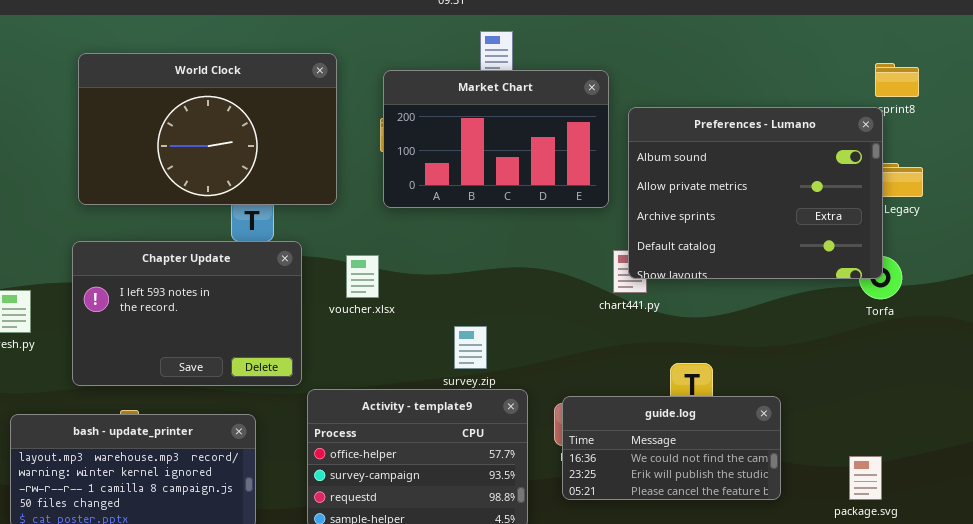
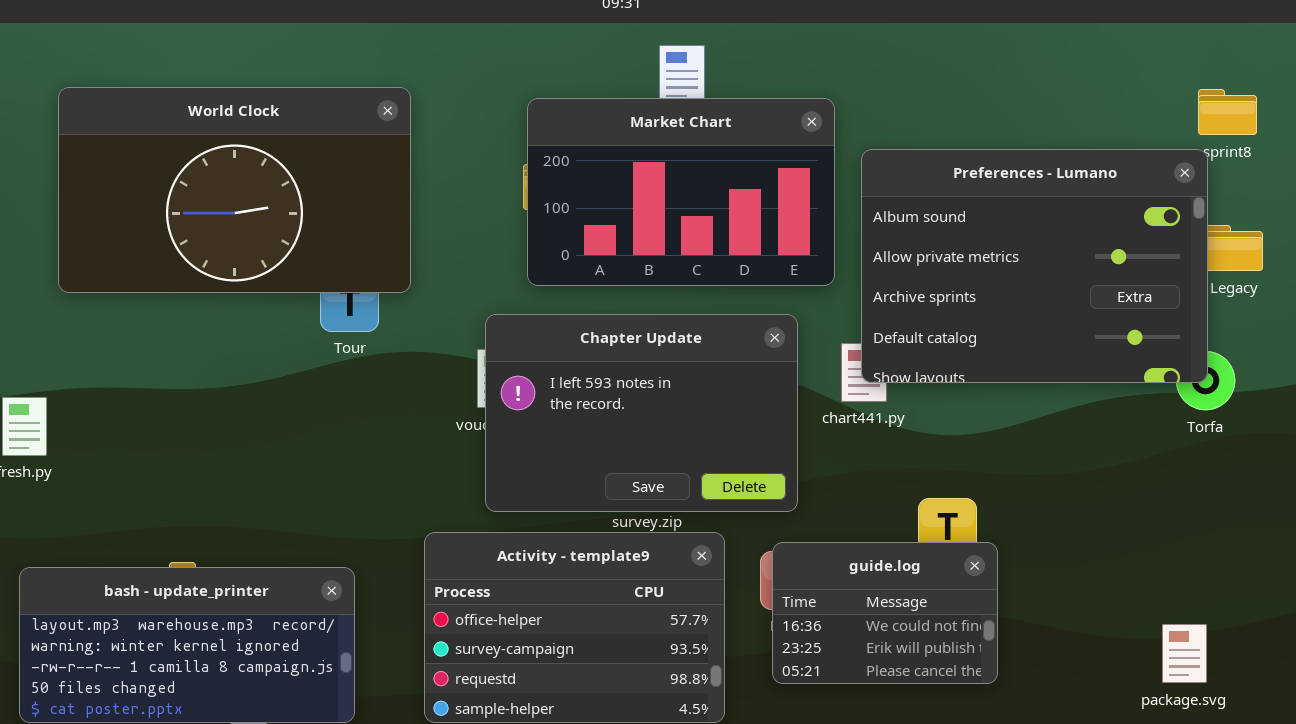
World Clock: [78,53,337,205] -> [58,87,411,293], moved
Chapter Update: [72,241,302,386] -> [485,314,798,512], moved
guide.log: [562,396,781,500] -> [772,542,998,684], resized

